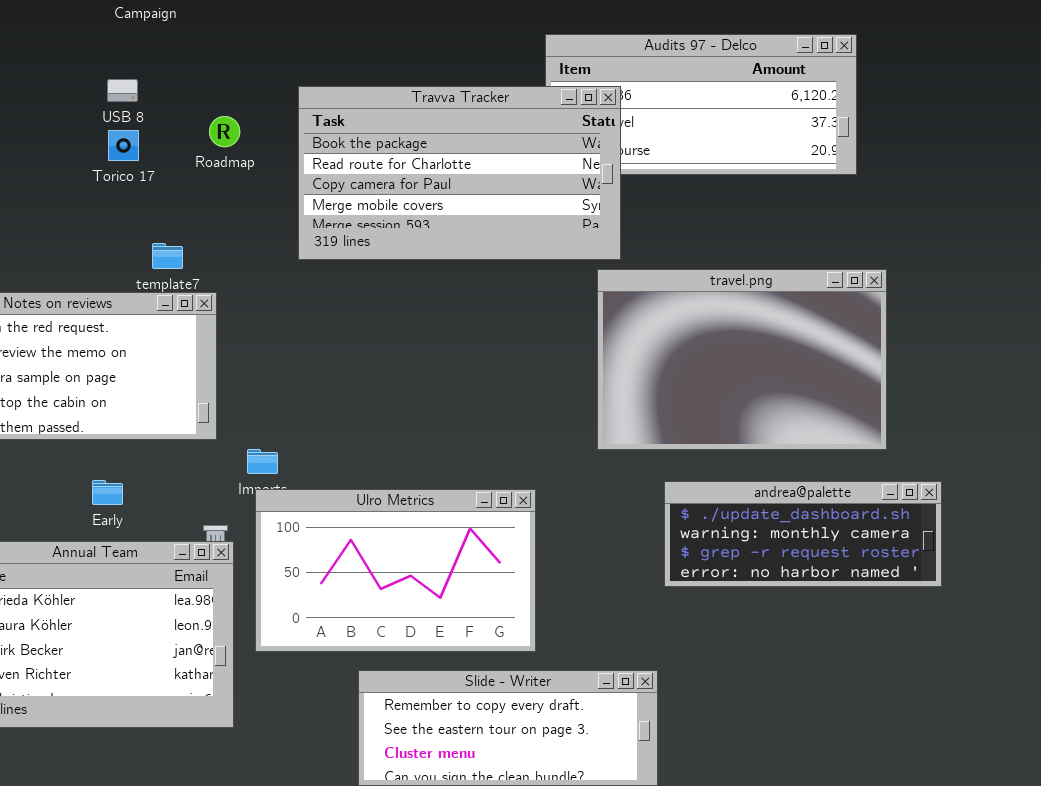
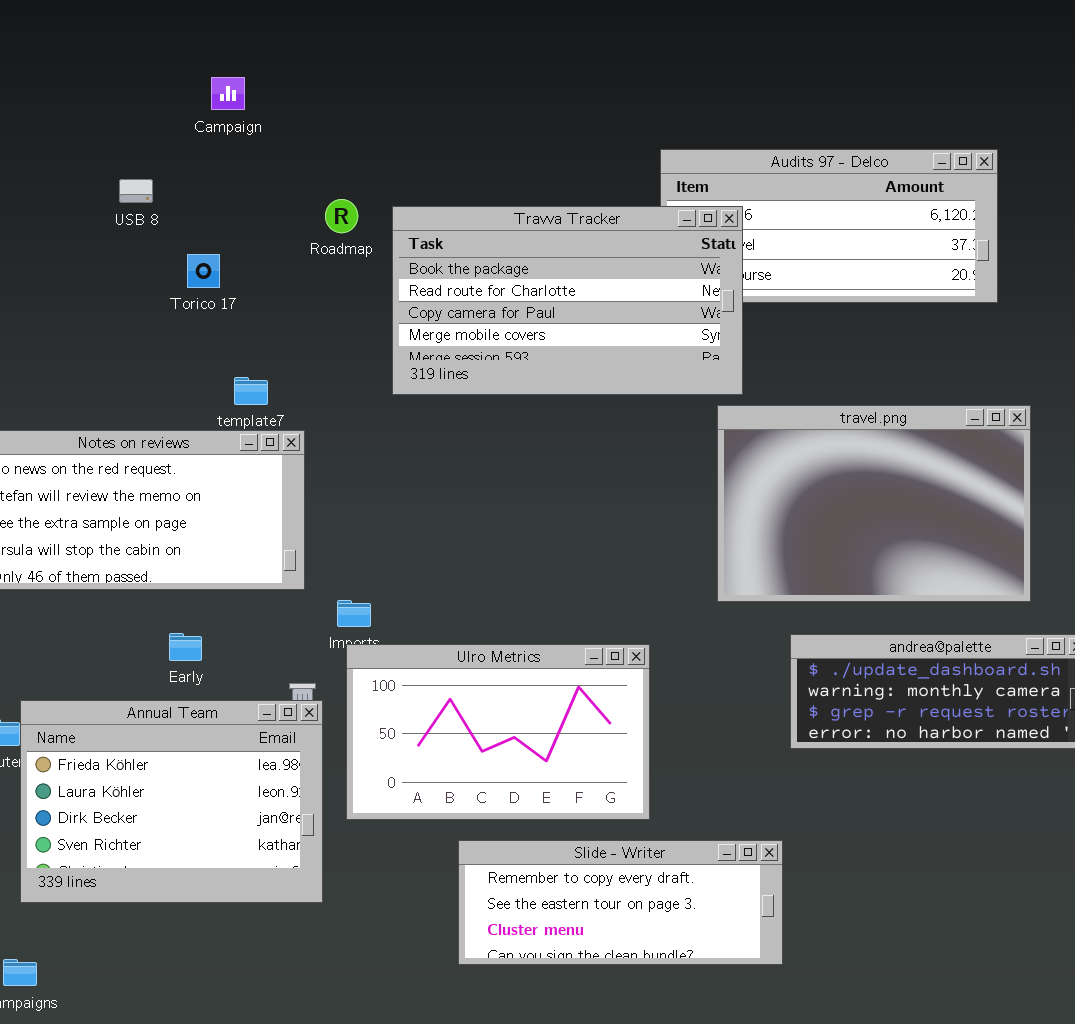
USB 8: [107,79,138,102] -> [119,179,153,203], moved
Roadmap: [209,116,240,147] -> [325,199,358,233], moved

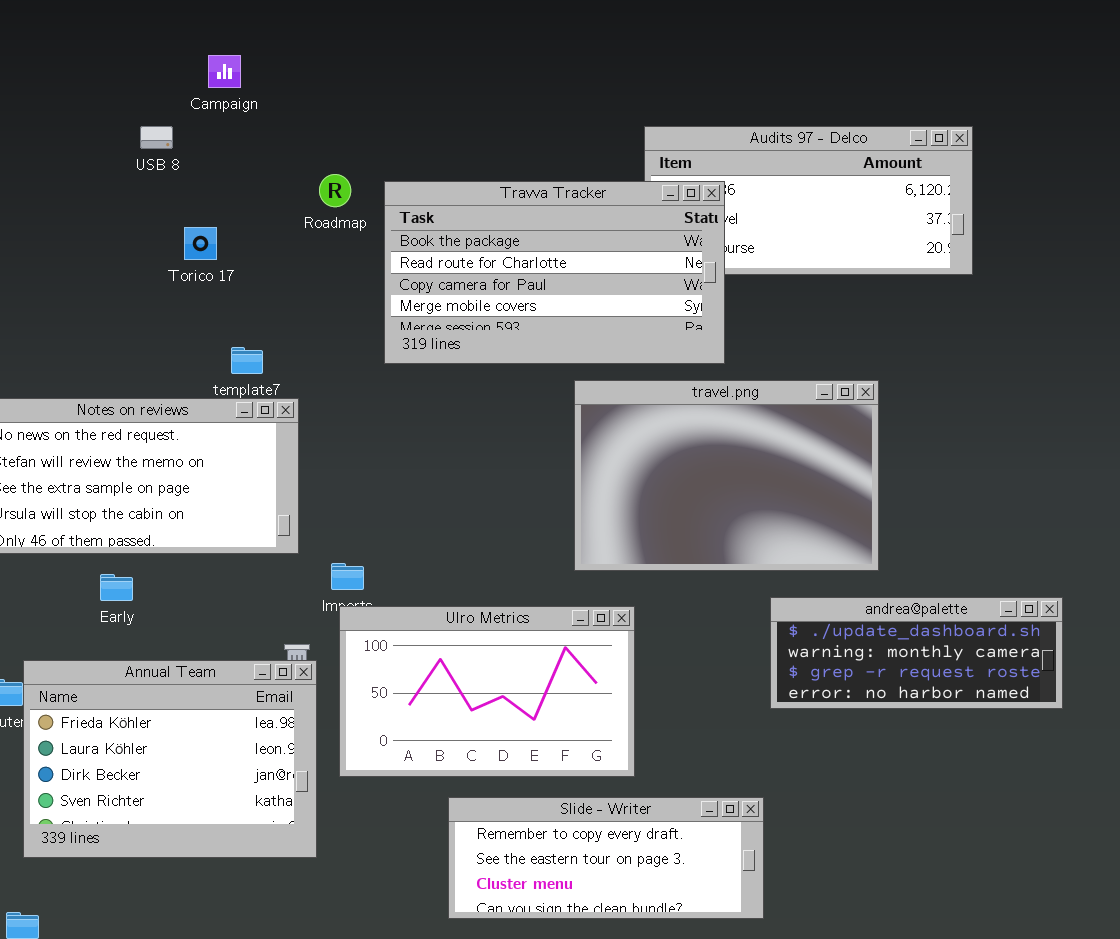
USB 8: [119,179,153,203] -> [140,126,173,149], moved
travel.png: [717,405,1031,602] -> [574,380,879,571], moved
Early: [169,633,202,661] -> [100,574,133,601], moved

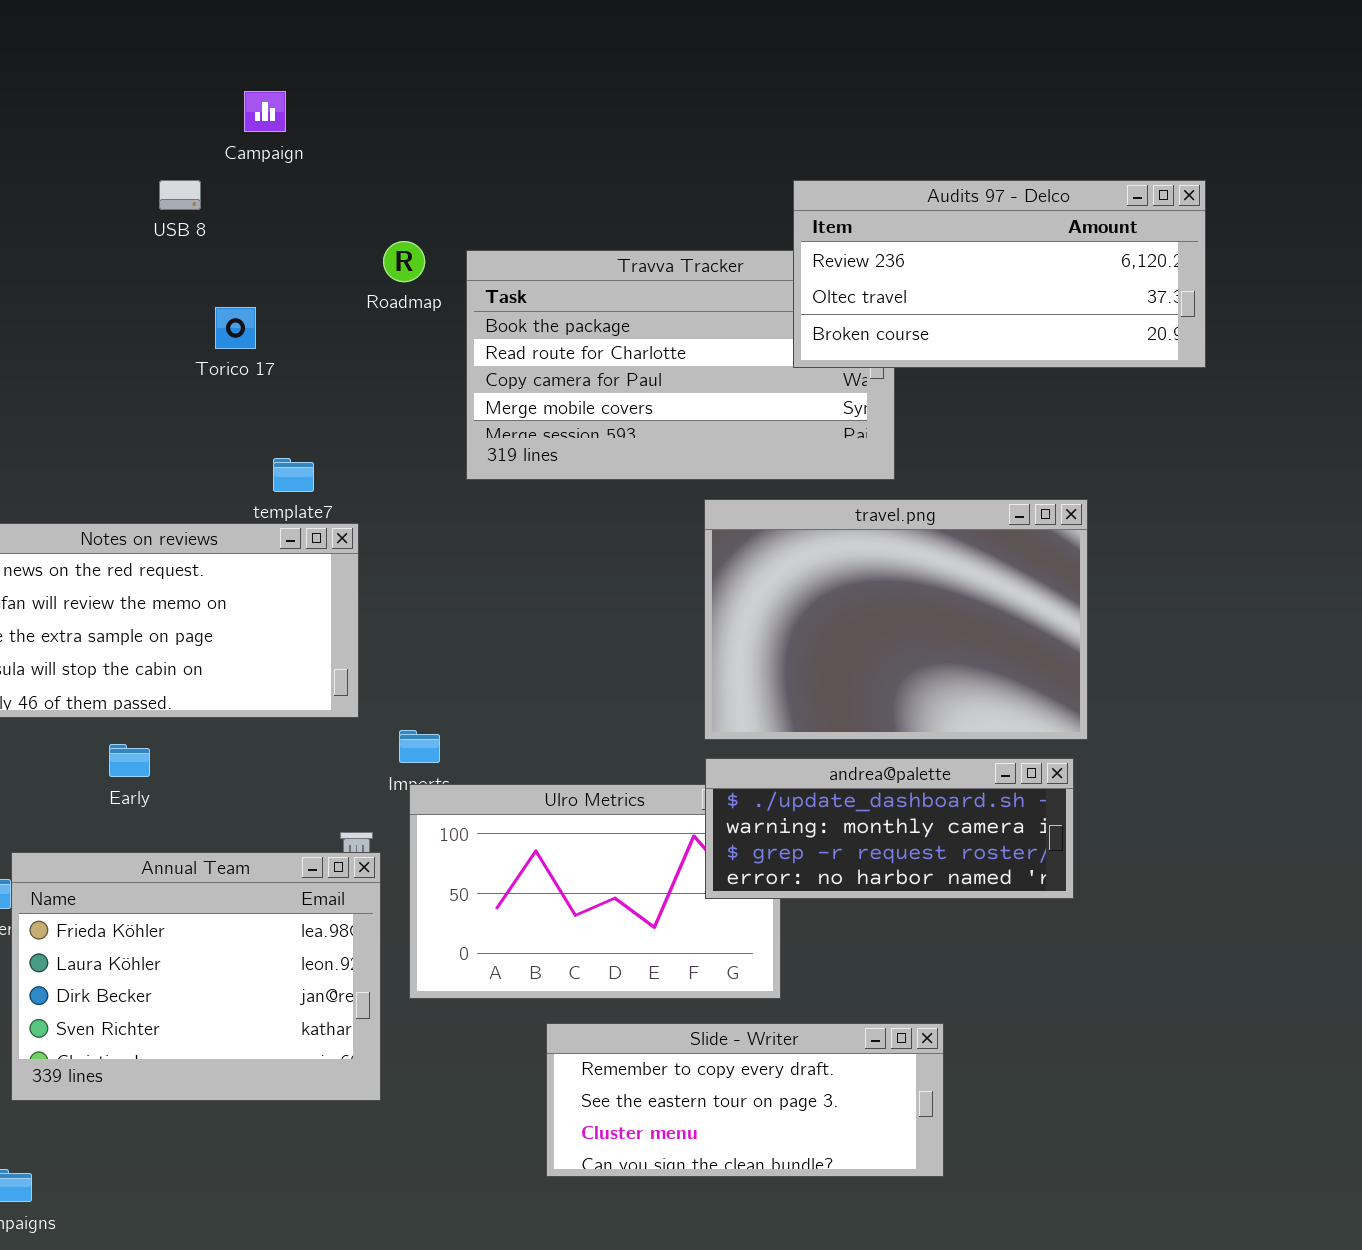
Audits 97 - Delco: [644,126,973,275] -> [793,180,1206,368], raised
andrea@palette: [770,597,1063,709] -> [705,758,1074,899], moved

